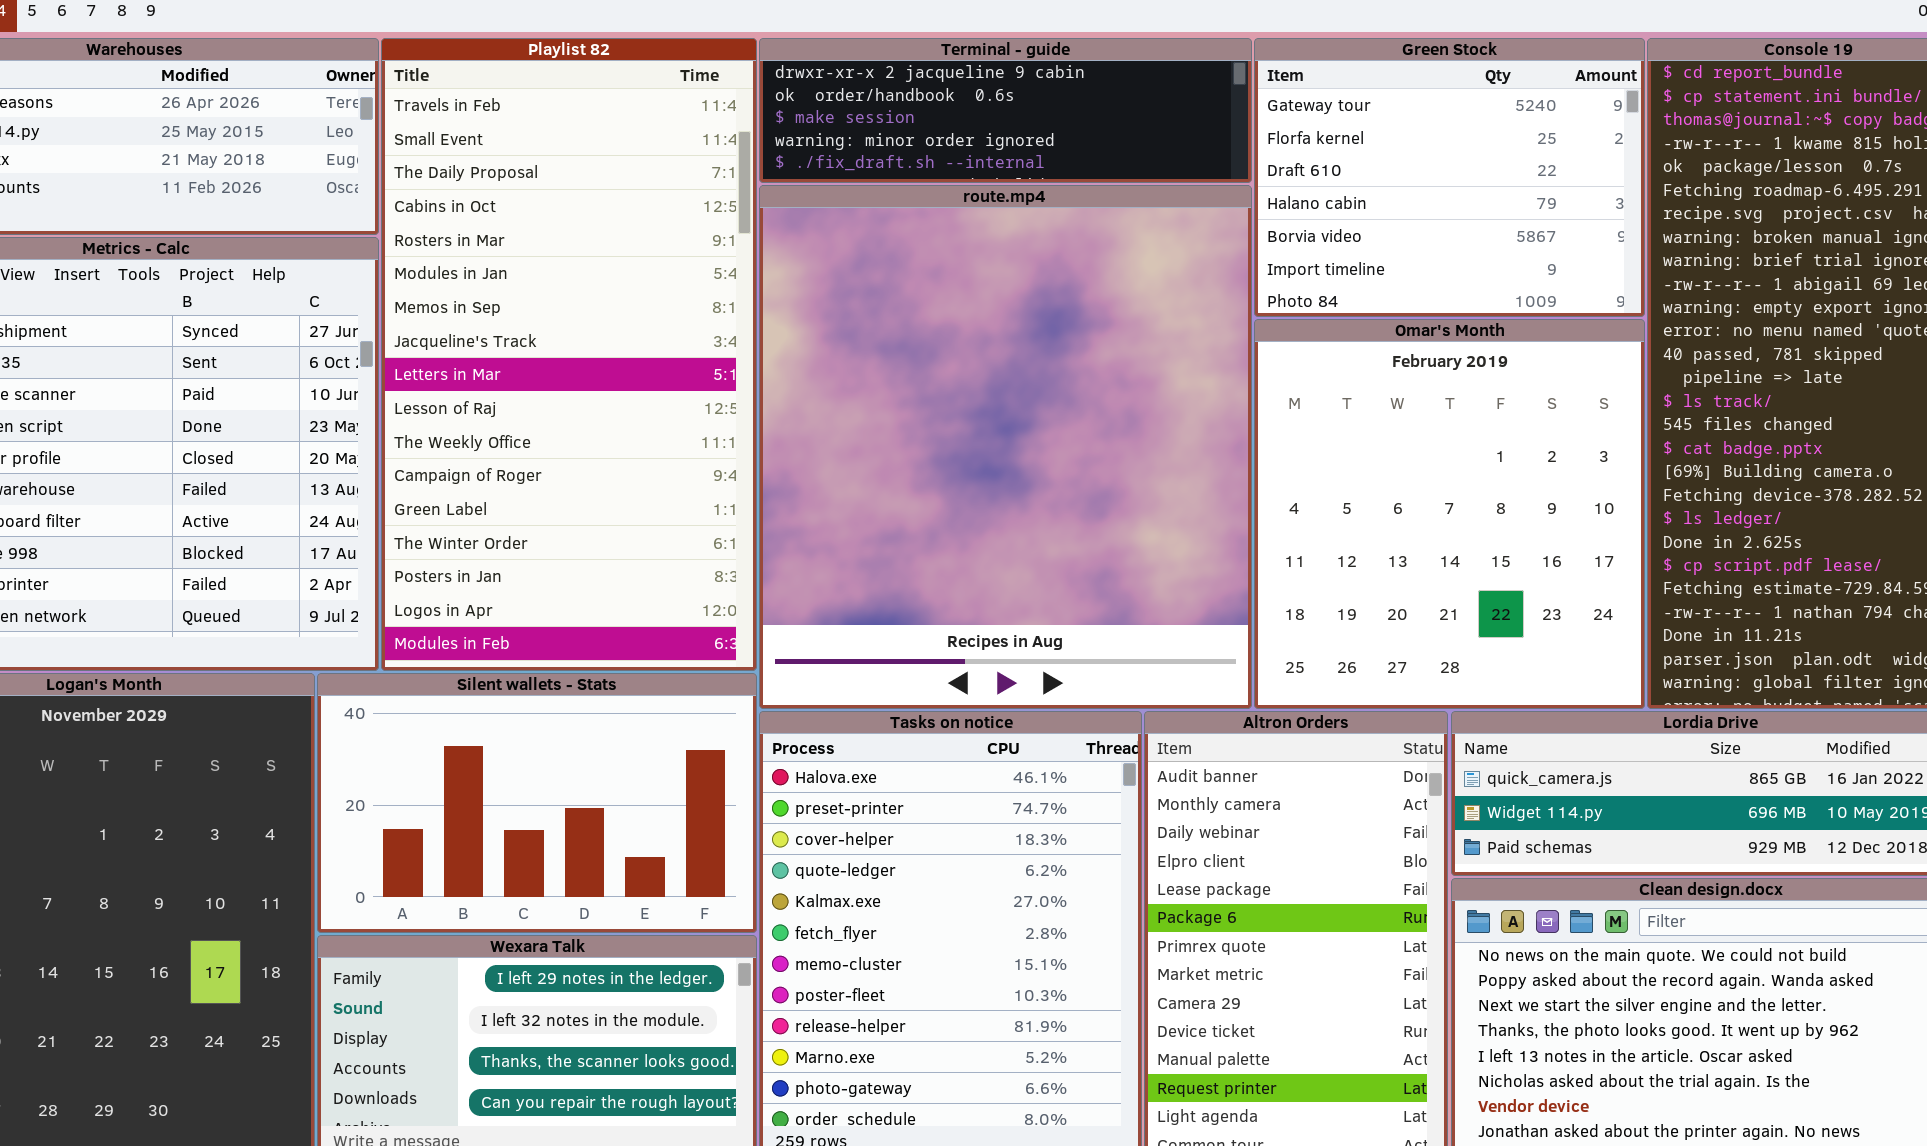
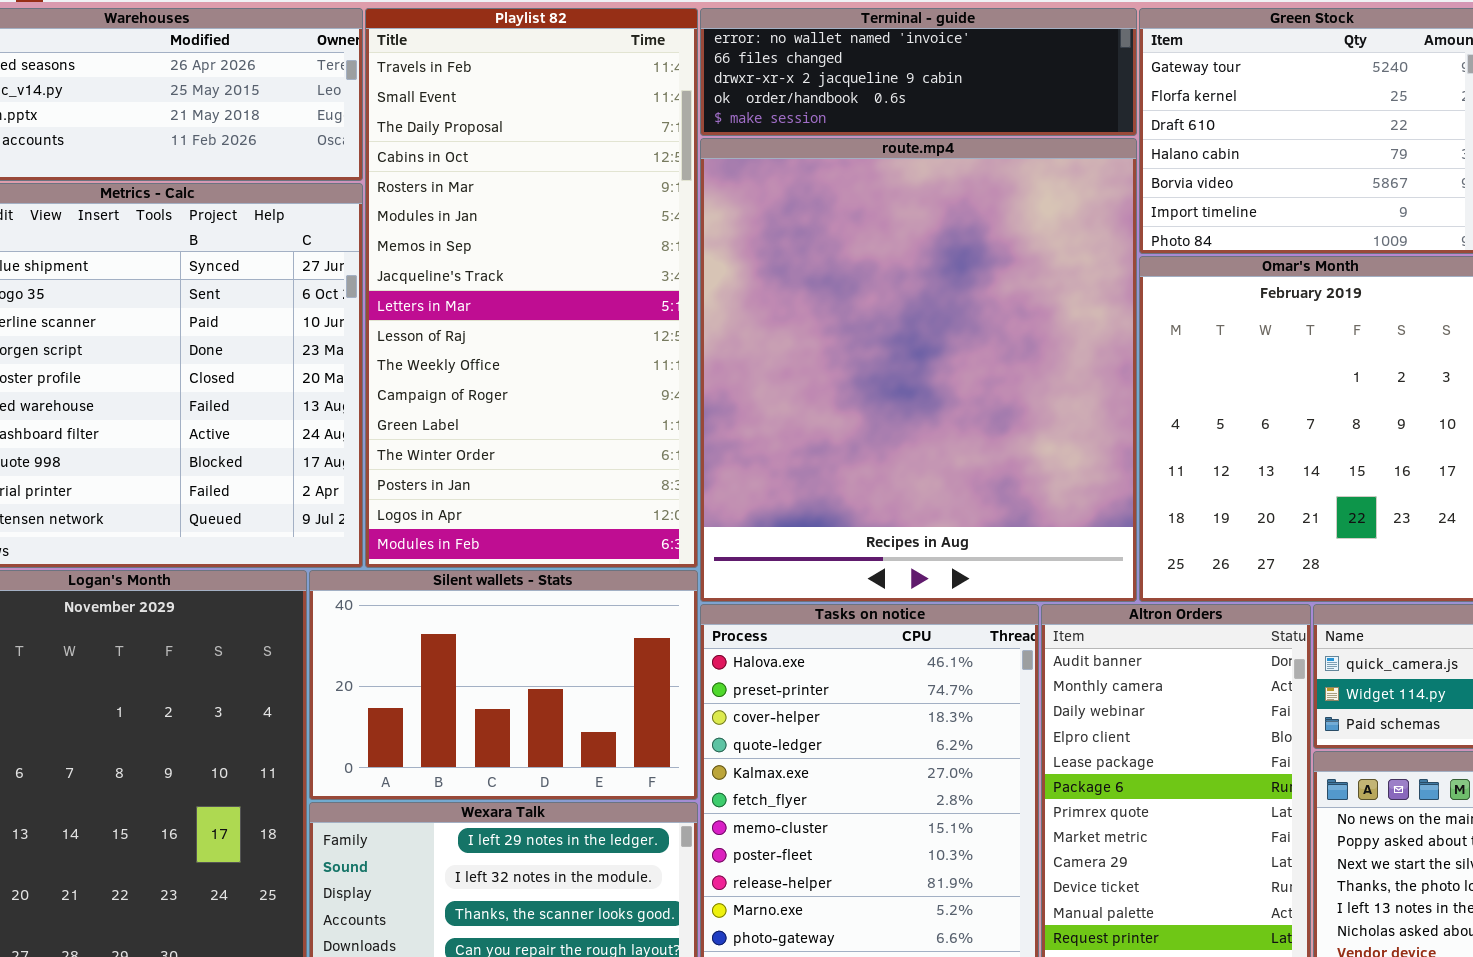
Terminal - guide: [759,38,1252,183] -> [700,8,1137,136], scrolled up 2 rows

